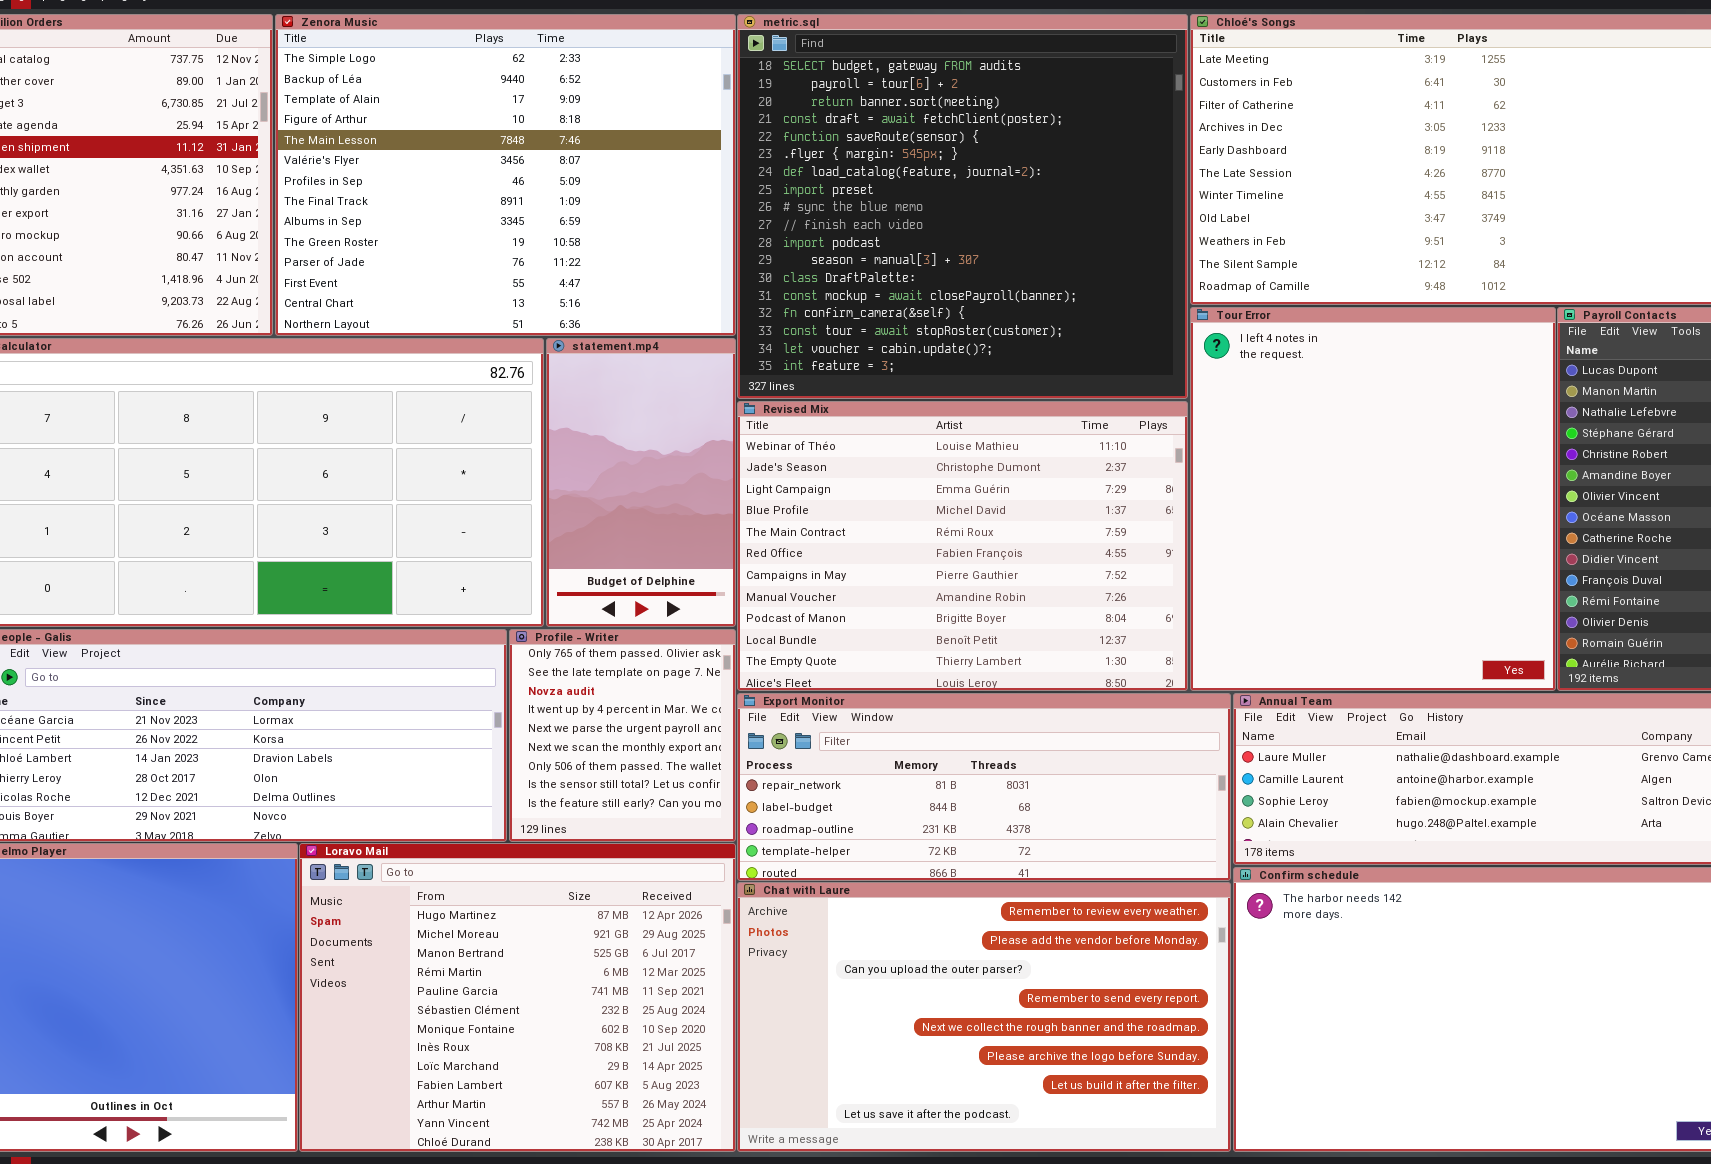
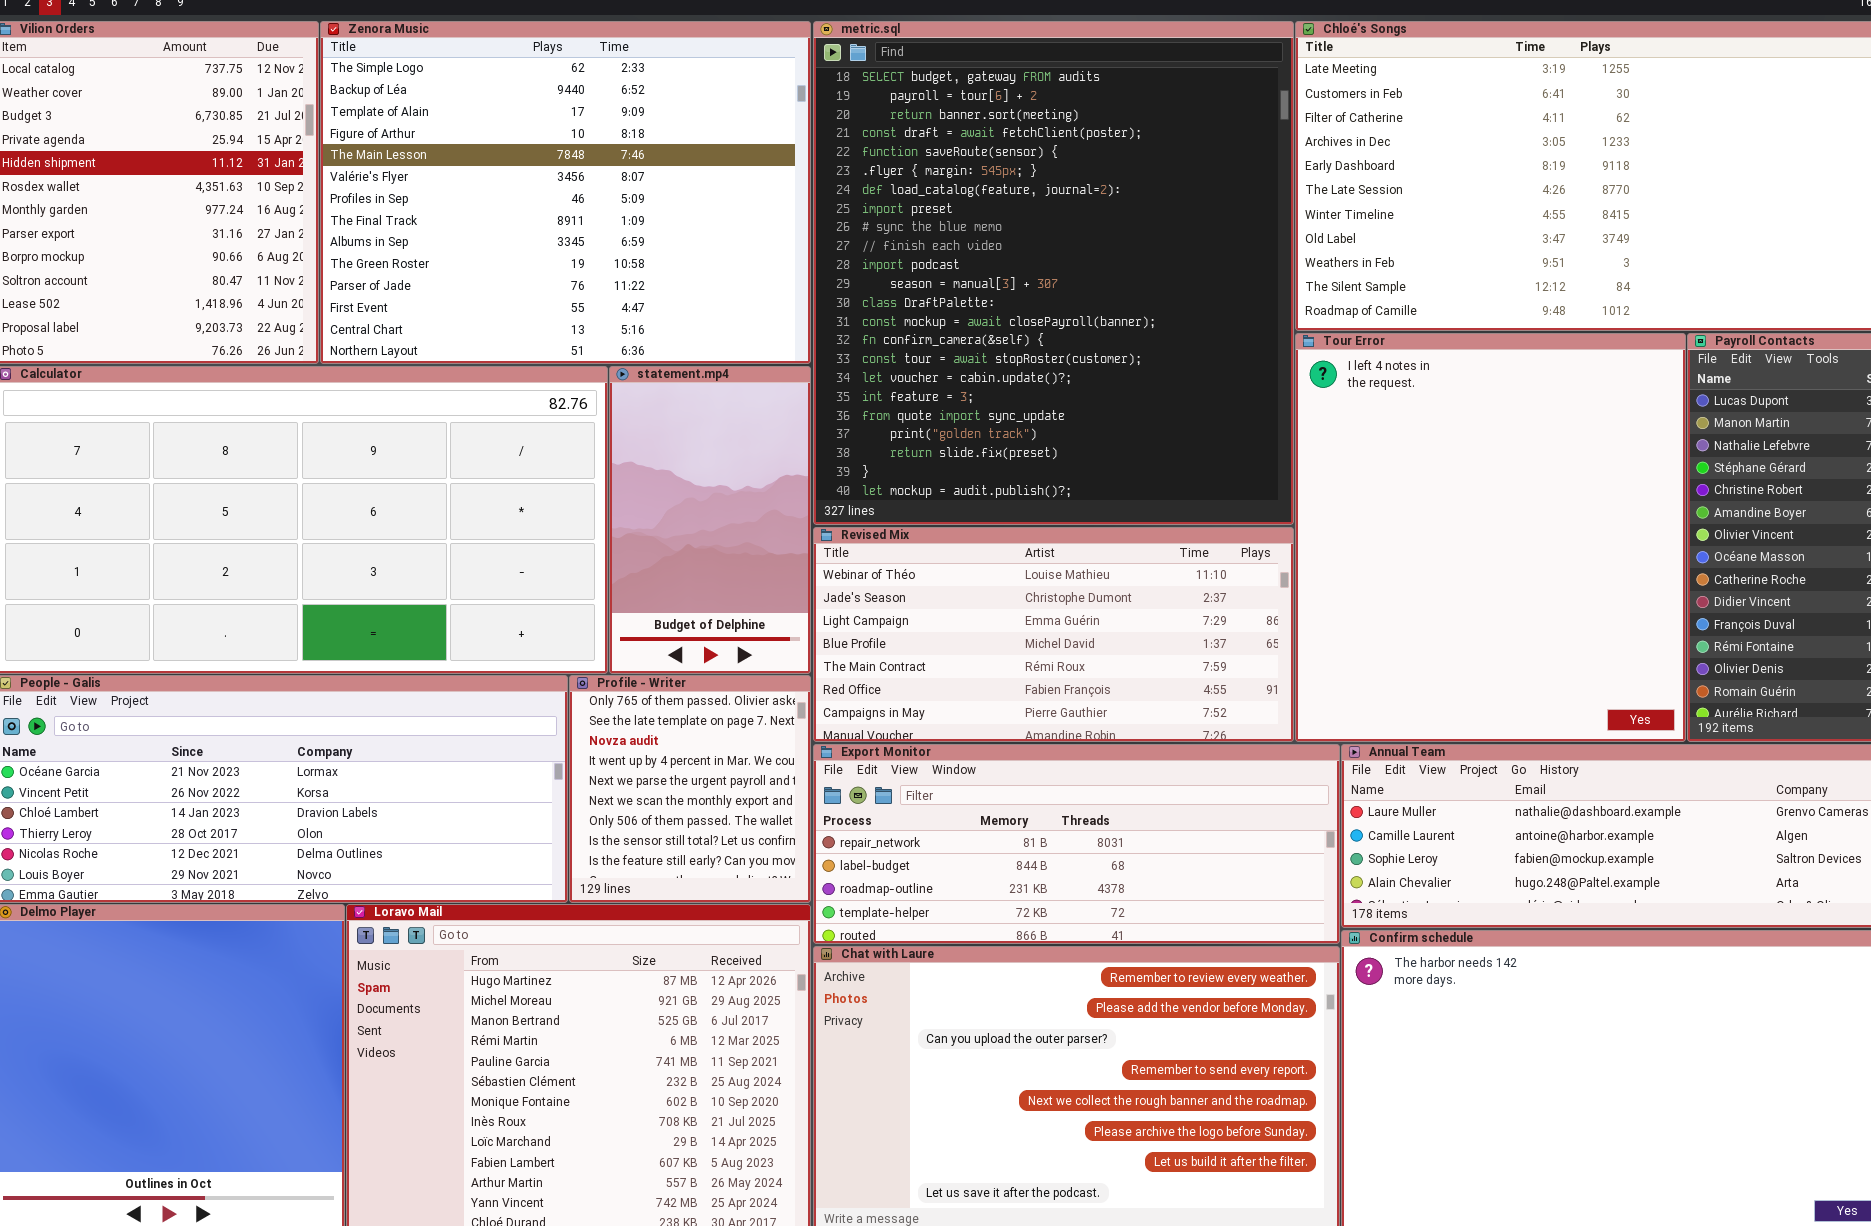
metric.sql: [737,14,1188,399] -> [813,21,1294,525], resized
Revised Mix: [737,401,1188,691] -> [813,527,1294,742], resized

